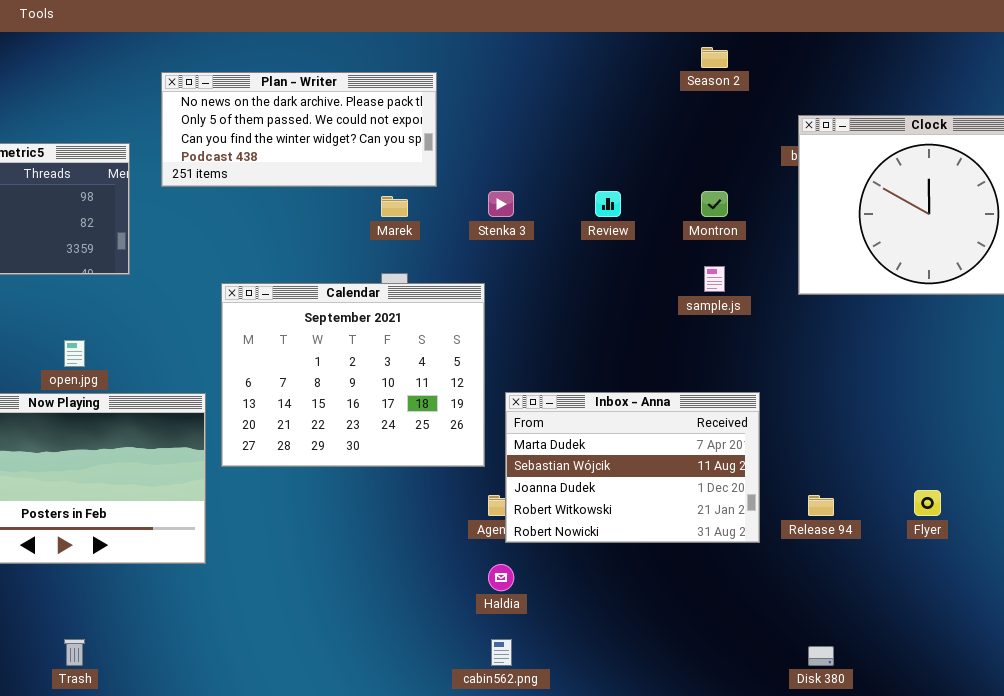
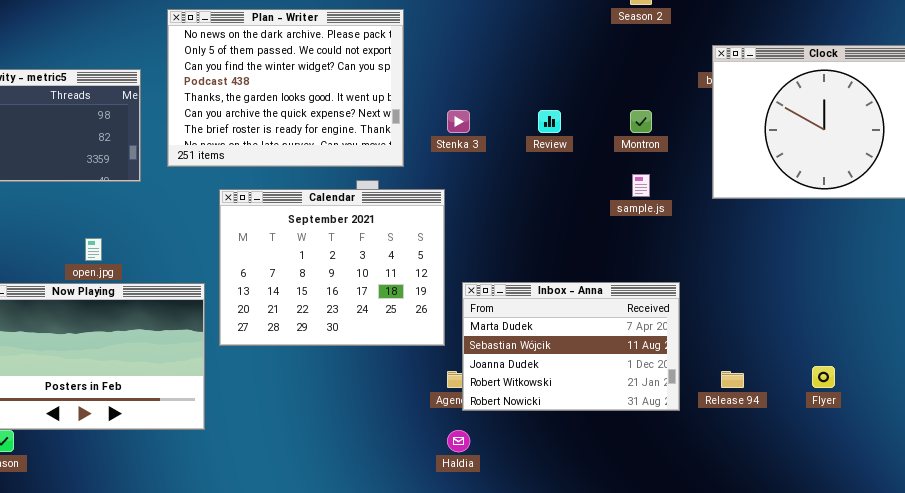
Plan - Writer: [161,72,437,187] -> [167,9,404,167], resized

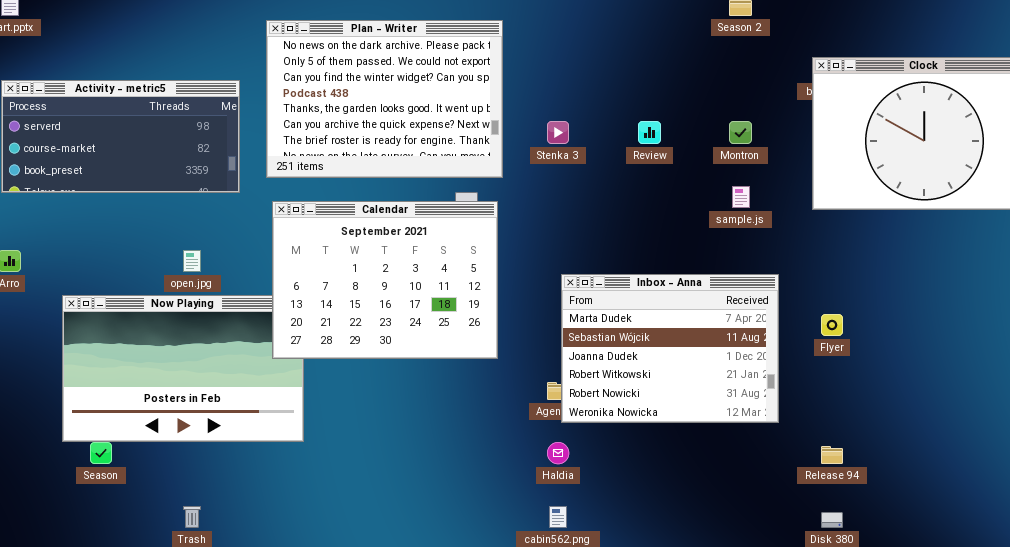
Calendar: [219,189,445,346] -> [272,201,498,359], moved
Inbox - Anna: [462,282,680,411] -> [561,274,779,423], resized
Flyer: [812,366,835,388] -> [821,314,843,336], moved
Release 94: [721,371,744,388] -> [821,446,843,464], moved

